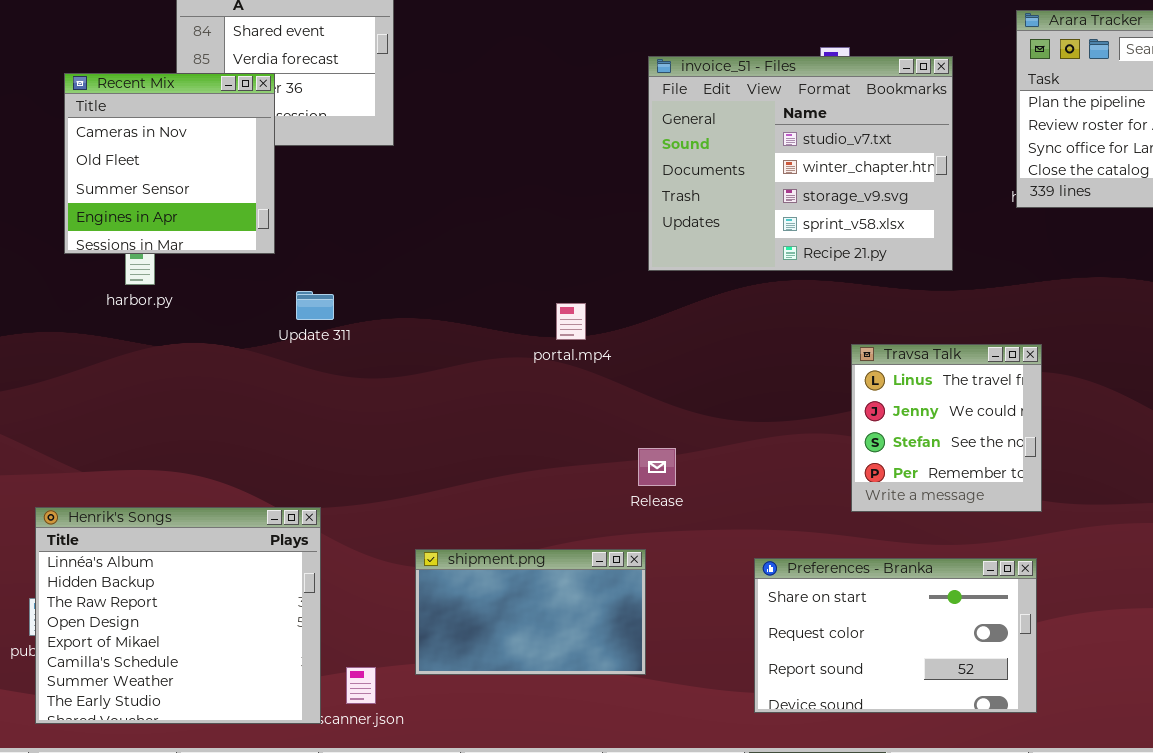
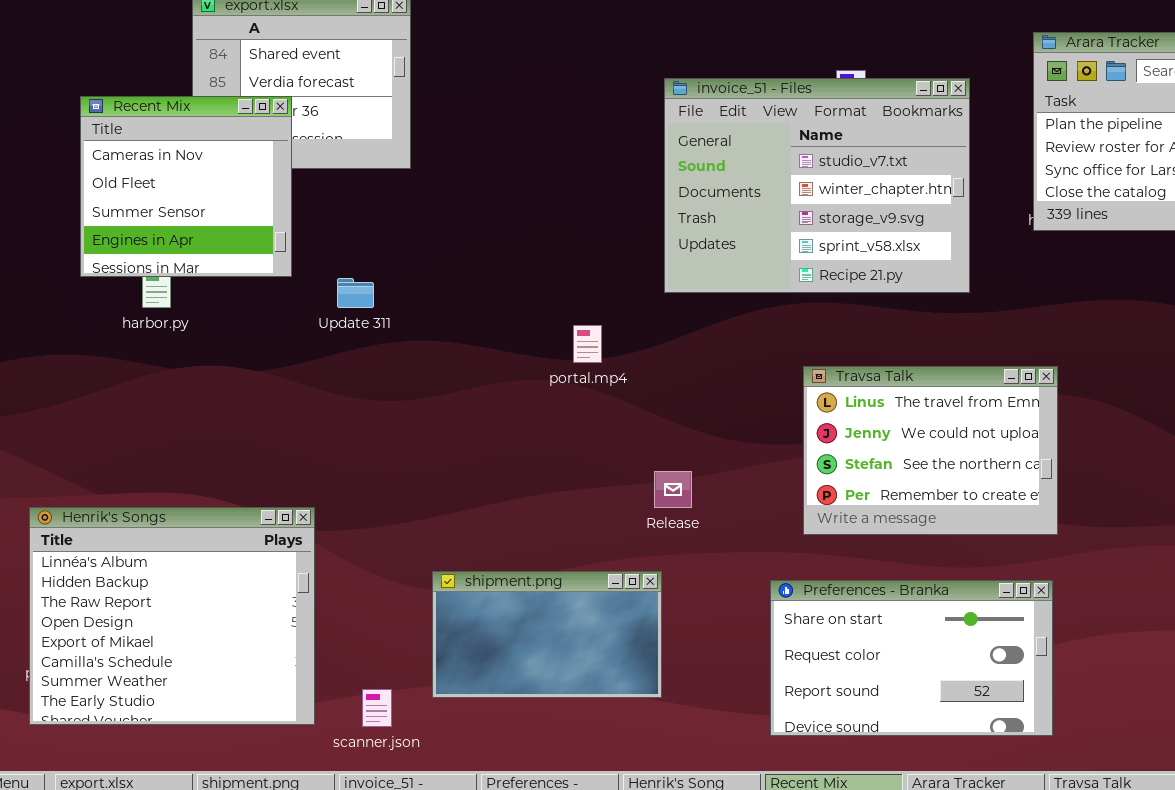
Update 311: [296,291,334,320] -> [337,278,374,308], moved
Travsa Talk: [851,344,1042,512] -> [803,366,1058,535], resized
Henrik's Songs: [35,507,321,724] -> [29,507,315,725], moved

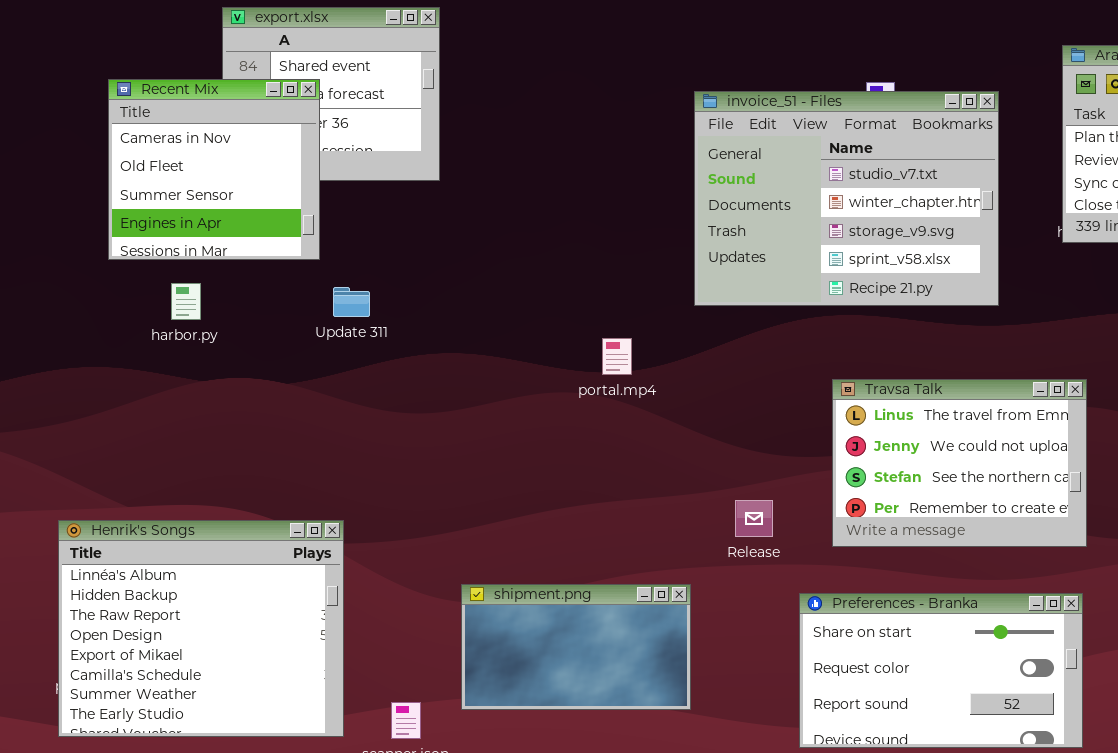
Recent Mix: [80,96,292,277] -> [108,79,320,260], moved
Update 311: [337,278,374,308] -> [333,287,370,317], moved
Release: [654,471,692,508] -> [735,500,773,537], moved

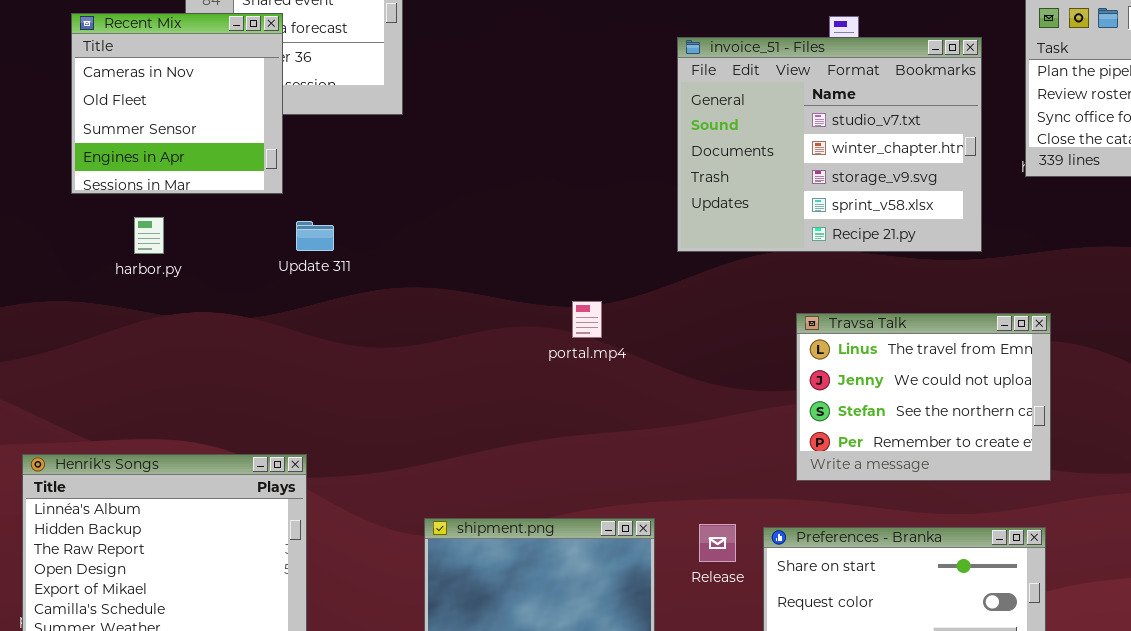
invoice_51 - Files: [694,91,999,306] -> [677,37,982,252], moved
portal.mp4: [602,338,632,375] -> [572,301,602,338], moved
Release: [735,500,773,537] -> [699,524,736,562], moved

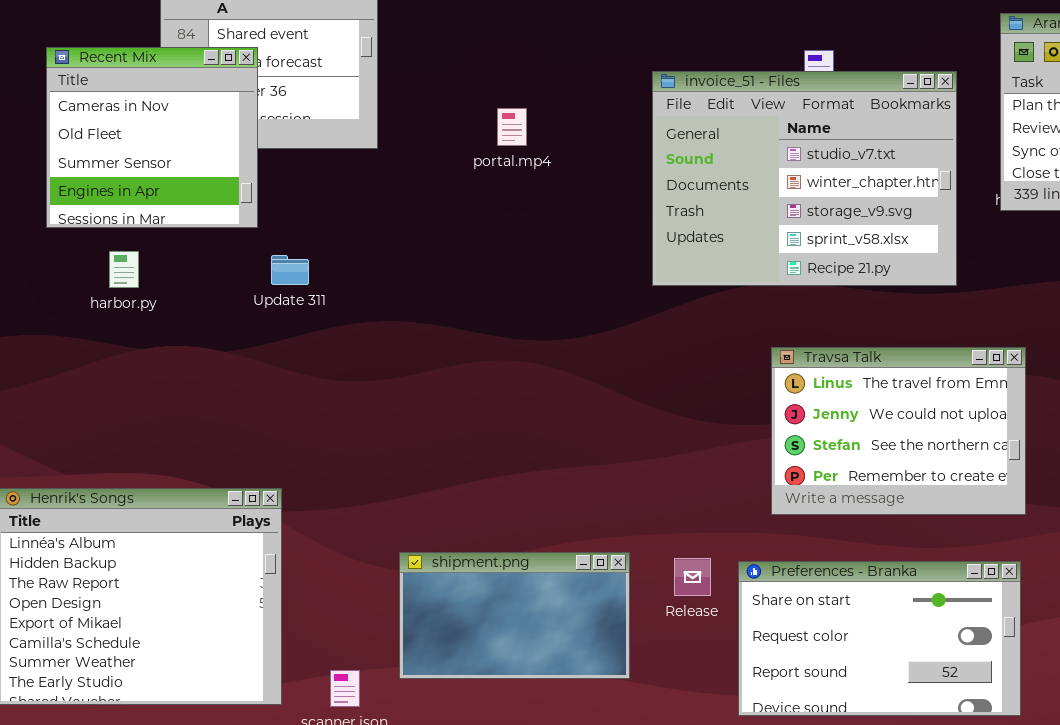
portal.mp4: [572,301,602,338] -> [497,108,527,146], moved

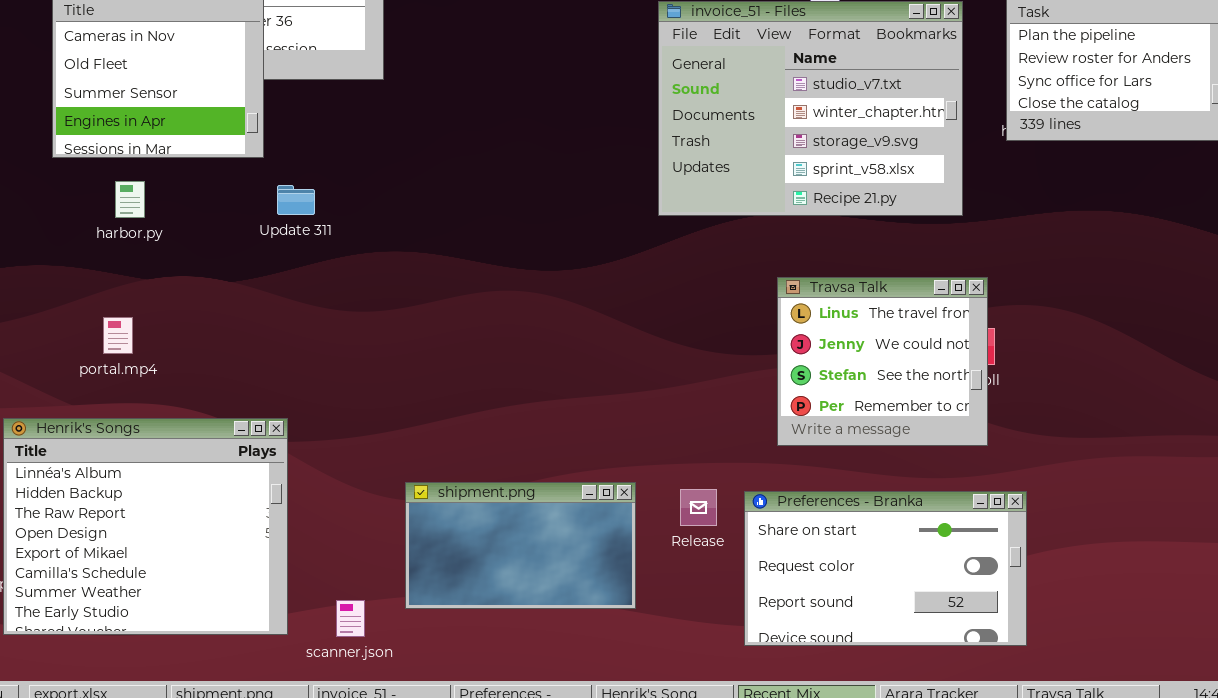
portal.mp4: [497,108,527,146] -> [103,317,133,354], moved
Travsa Talk: [771,347,1026,515] -> [777,277,988,446], resized

